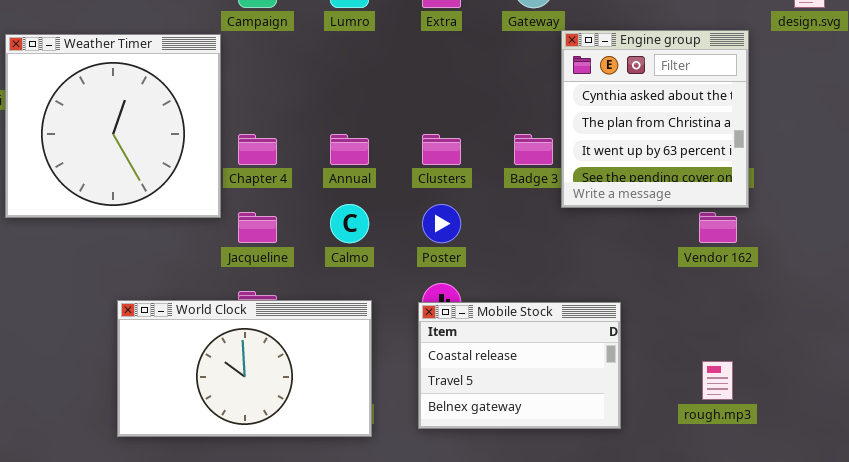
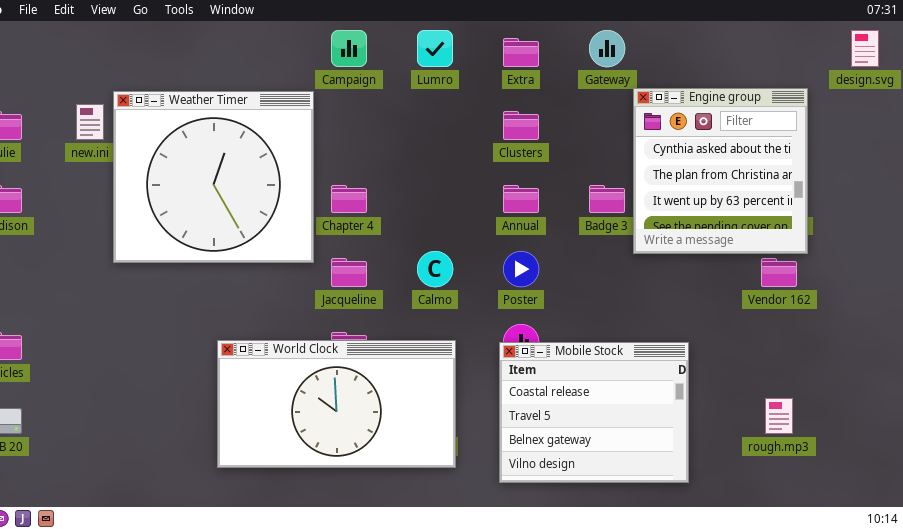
Annual: [330,134,369,165] -> [503,185,539,213], moved
Clusters: [422,134,461,165] -> [503,111,539,140], moved
Mobile Stock: [418,302,621,429] -> [499,342,689,483], resized

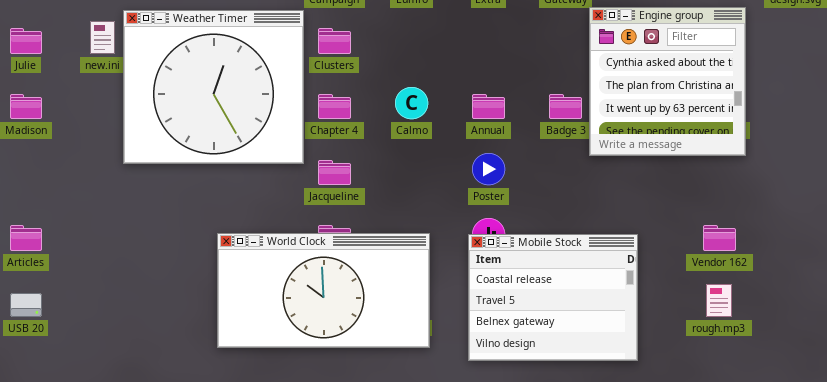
Clusters: [503,111,539,140] -> [318,28,351,54], moved
Calmo: [417,251,453,287] -> [395,87,428,119], moved
Vendor 162: [761,258,797,287] -> [703,225,736,251], moved

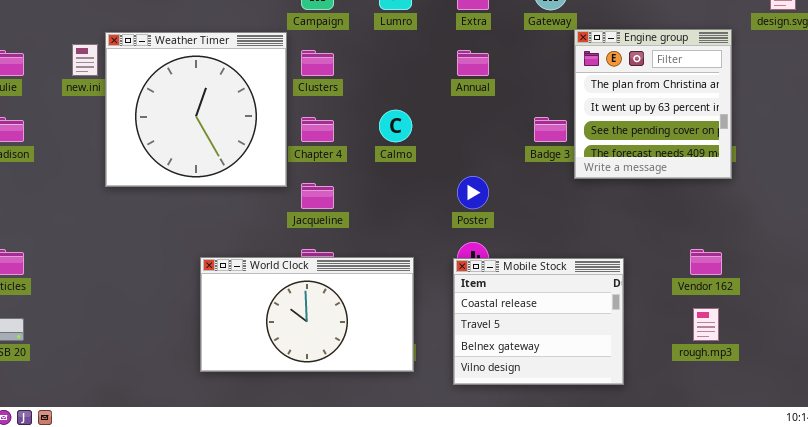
Engine group: [589,7,746,156] -> [574,29,732,179], scrolled down 1 row
Annual: [472,94,505,119] -> [457,50,489,76], moved

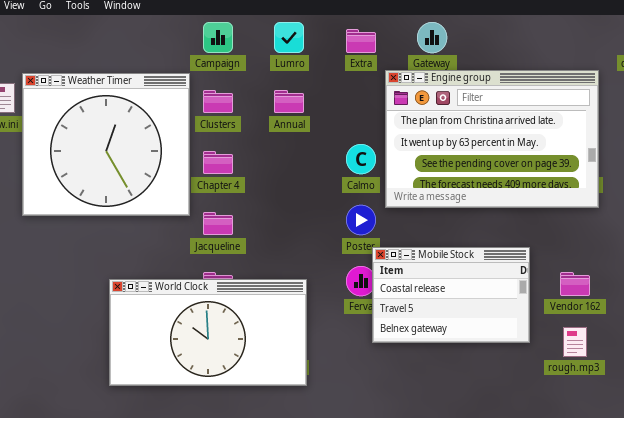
Engine group: [574,29,732,179] -> [385,70,599,208], resized
Annual: [457,50,489,76] -> [274,90,304,113], moved
Calmo: [379,110,412,142] -> [346,144,376,174], moved
Mobile Stock: [453,258,624,385] -> [372,247,530,343], moved, resized

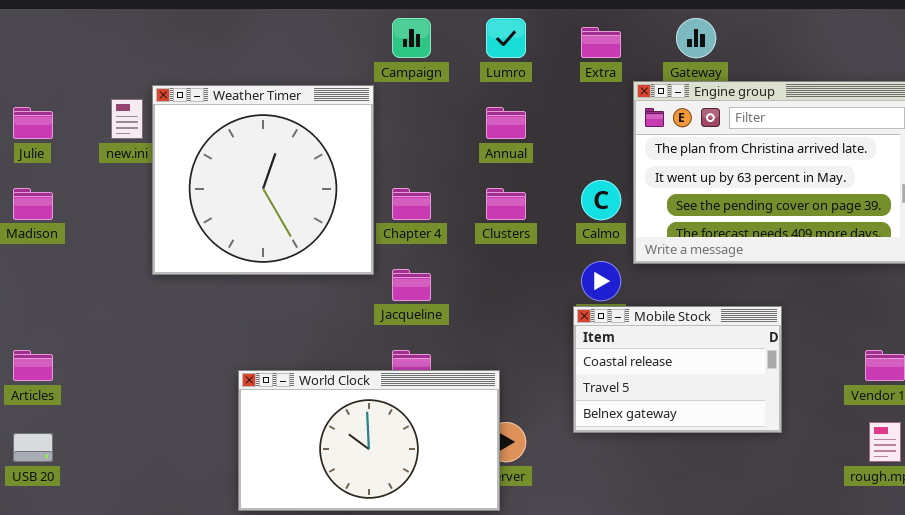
Clusters: [203,90,233,113] -> [486,188,526,220], moved
Mobile Stock: [372,247,530,343] -> [573,306,782,433], moved
World Clock: [109,279,307,386] -> [238,370,500,511], moved

